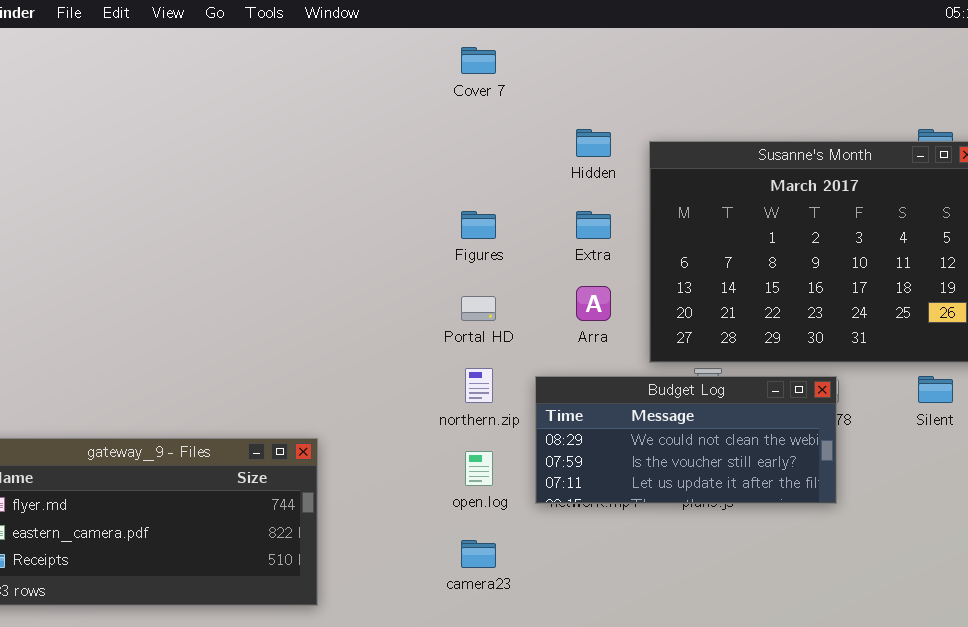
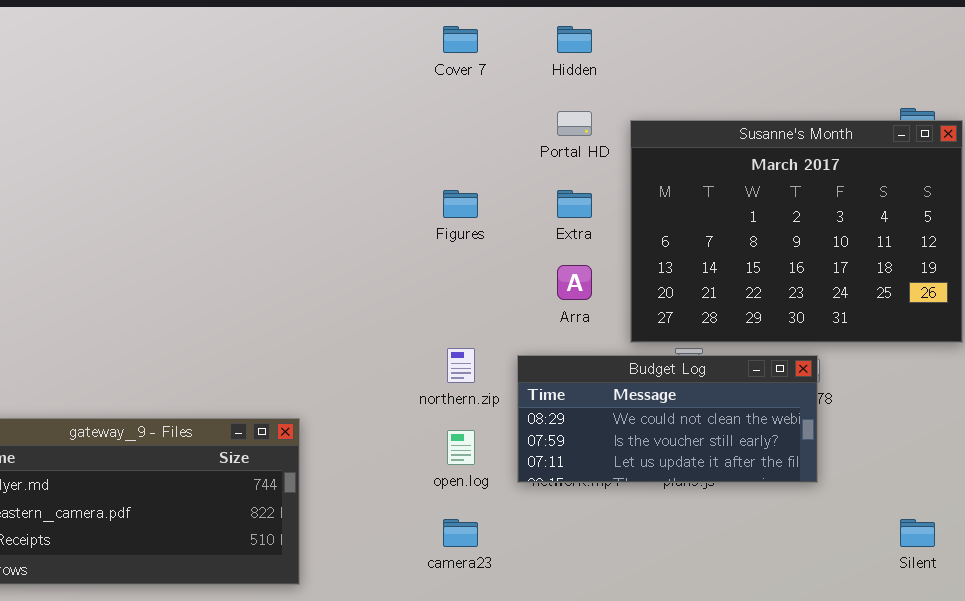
Hidden: [576,129,611,157] -> [557,26,592,53], moved
Portal HD: [461,296,496,321] -> [557,111,592,136], moved
Silent: [918,376,953,403] -> [900,519,935,547], moved

